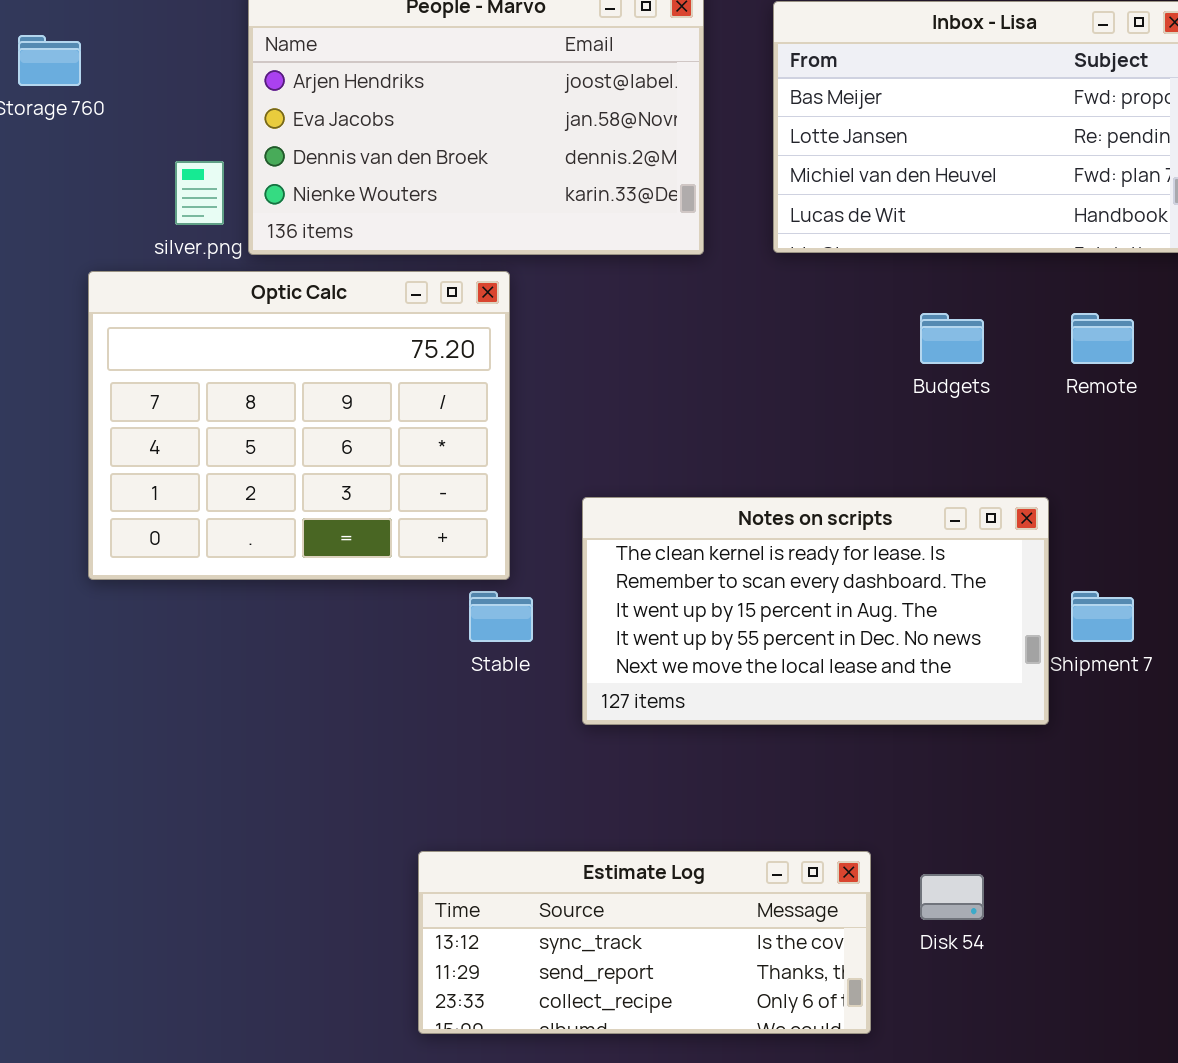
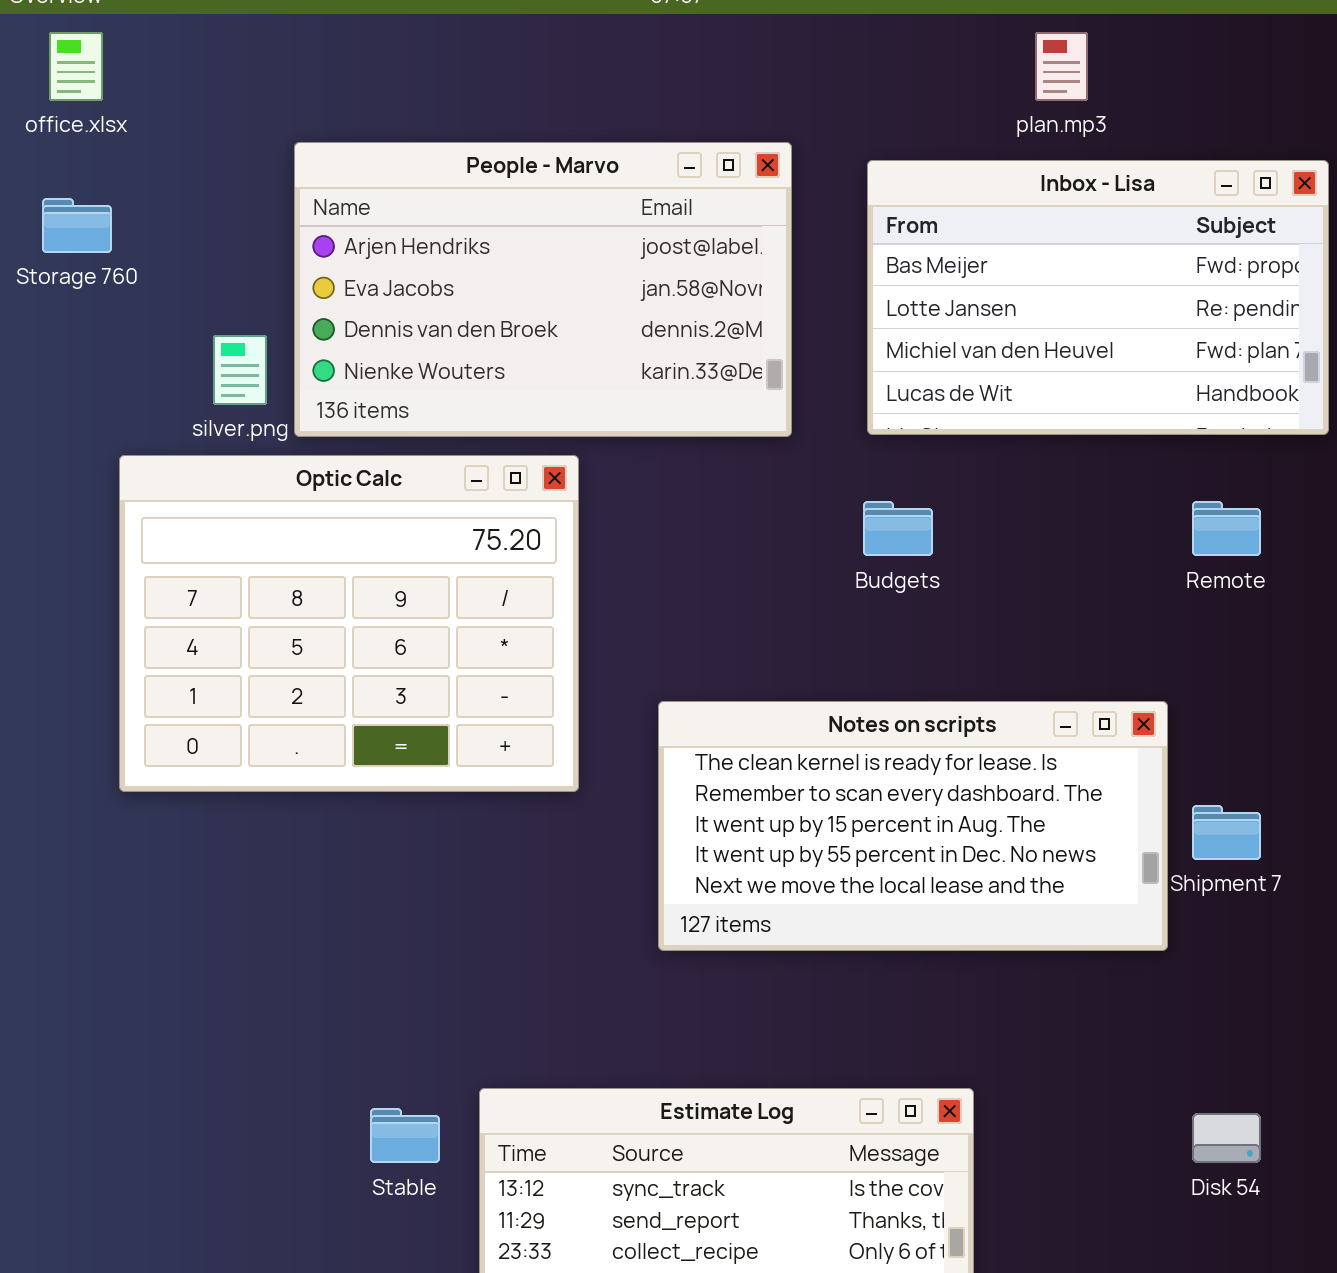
Budgets: [920,313,984,364] -> [863,501,933,556], moved
Stable: [469,591,533,642] -> [370,1108,440,1163], moved
Disk 54: [920,874,984,920] -> [1192,1113,1261,1163], moved

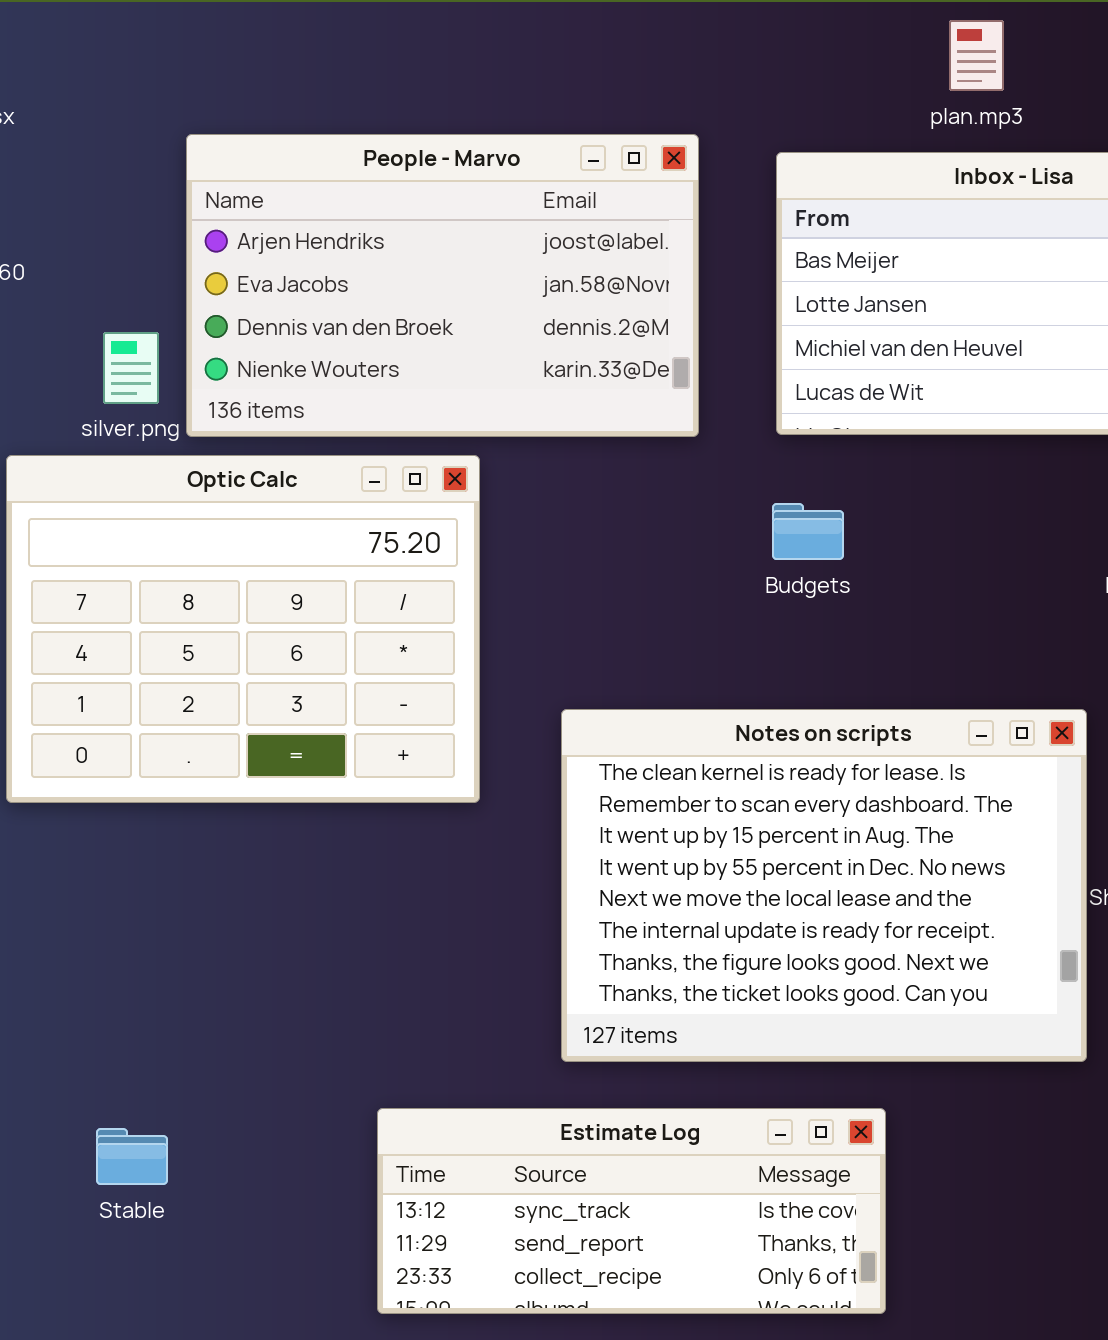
Notes on scripts: [658,701,1168,951] -> [561,709,1087,1062], resized
Stable: [370,1108,440,1163] -> [96,1128,168,1185], moved

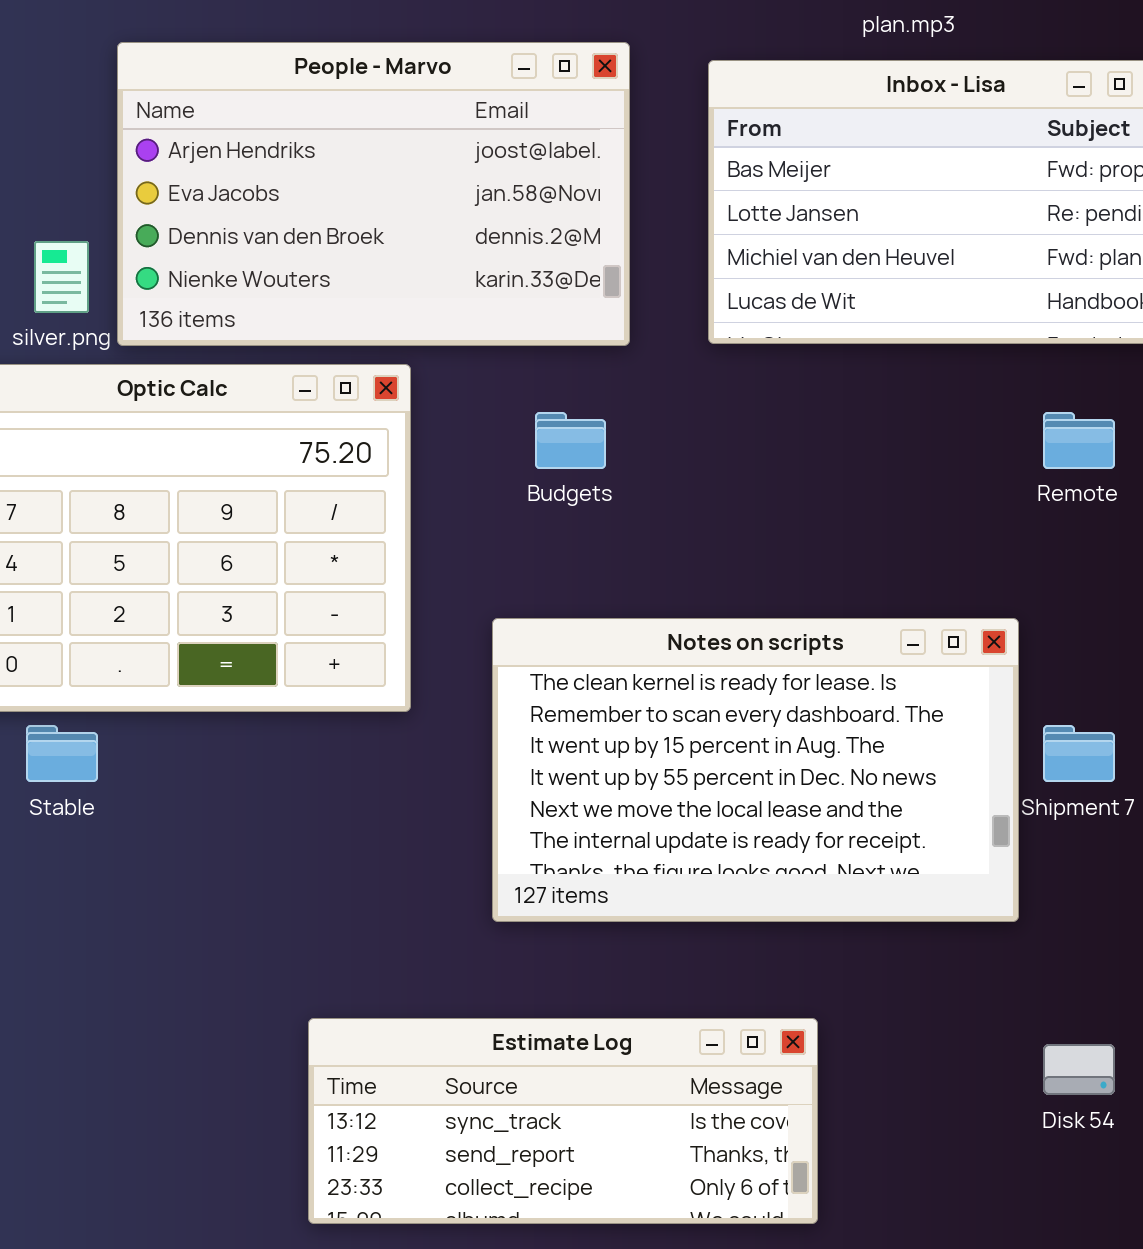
Budgets: [772,503,844,560] -> [535,412,606,469], moved
Notes on scripts: [561,709,1087,1062] -> [492,618,1019,922], resized
Stable: [96,1128,168,1185] -> [26,725,98,782], moved

